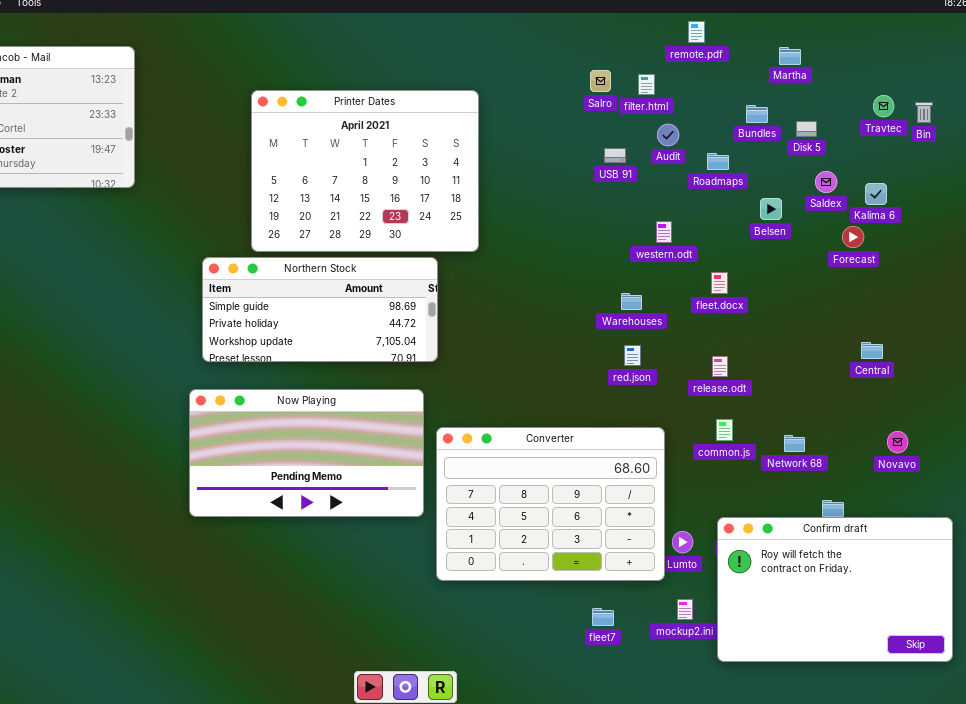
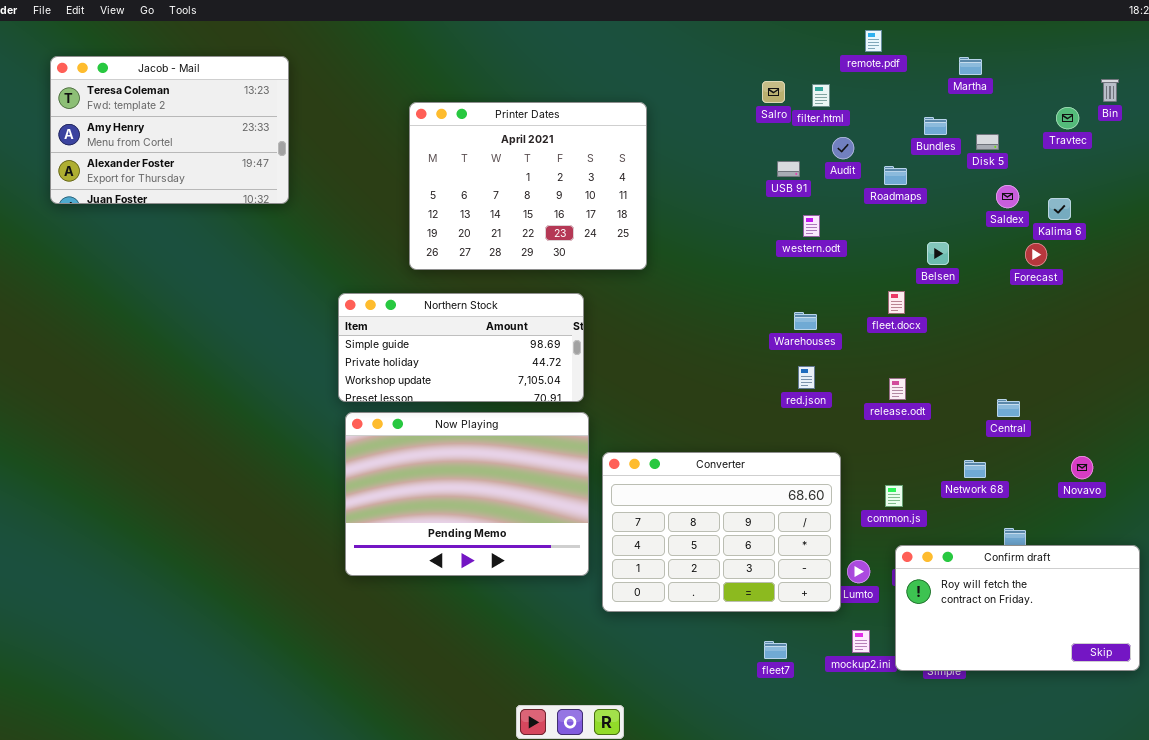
Bin: [915,102,933,123] -> [1101,79,1119,102], moved
Belsen: [760,198,782,220] -> [927,242,949,265], moved
western.odt: [656,221,672,243] -> [803,215,820,237], moved
Northern Stock: [202,257,438,362] -> [338,293,584,402], moved
Central: [861,342,883,359] -> [997,399,1020,417], moved
Now Playing: [189,389,424,517] -> [345,412,589,576], resized
common.js: [716,419,733,441] -> [885,485,903,507], moved
Confirm draft: [717,517,953,662] -> [895,545,1140,671], resized

